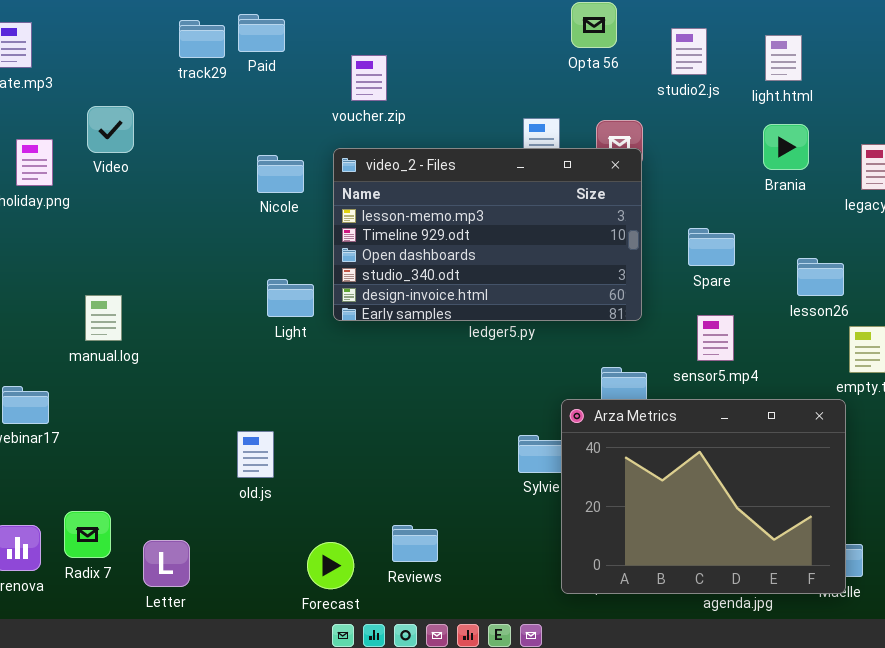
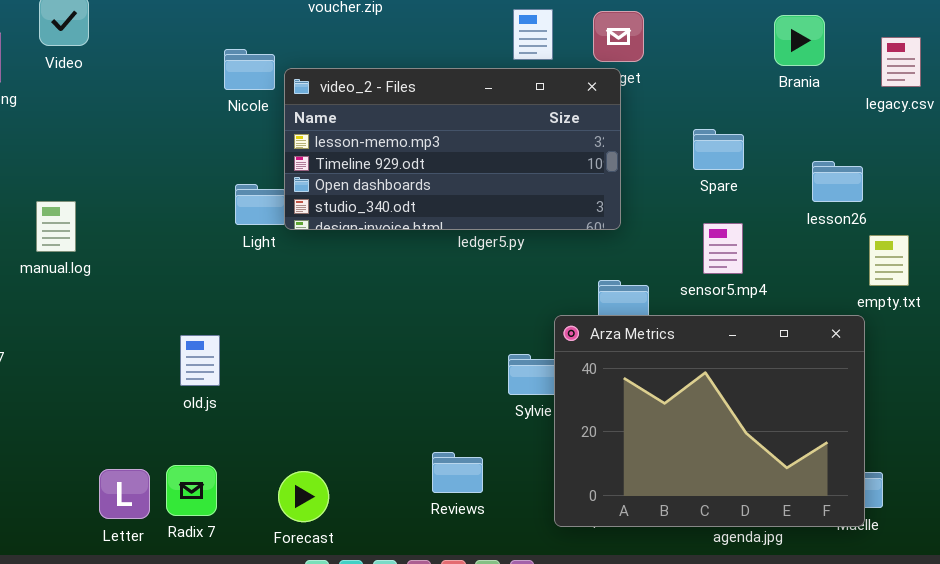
video_2 - Files: [333,148,642,321] -> [284,68,621,230], moved, resized
old.js: [237,431,274,478] -> [180,335,220,386], moved
Radix 7: [64,511,111,558] -> [166,465,217,516], moved
Reviews: [392,525,438,562] -> [432,452,483,493], moved

